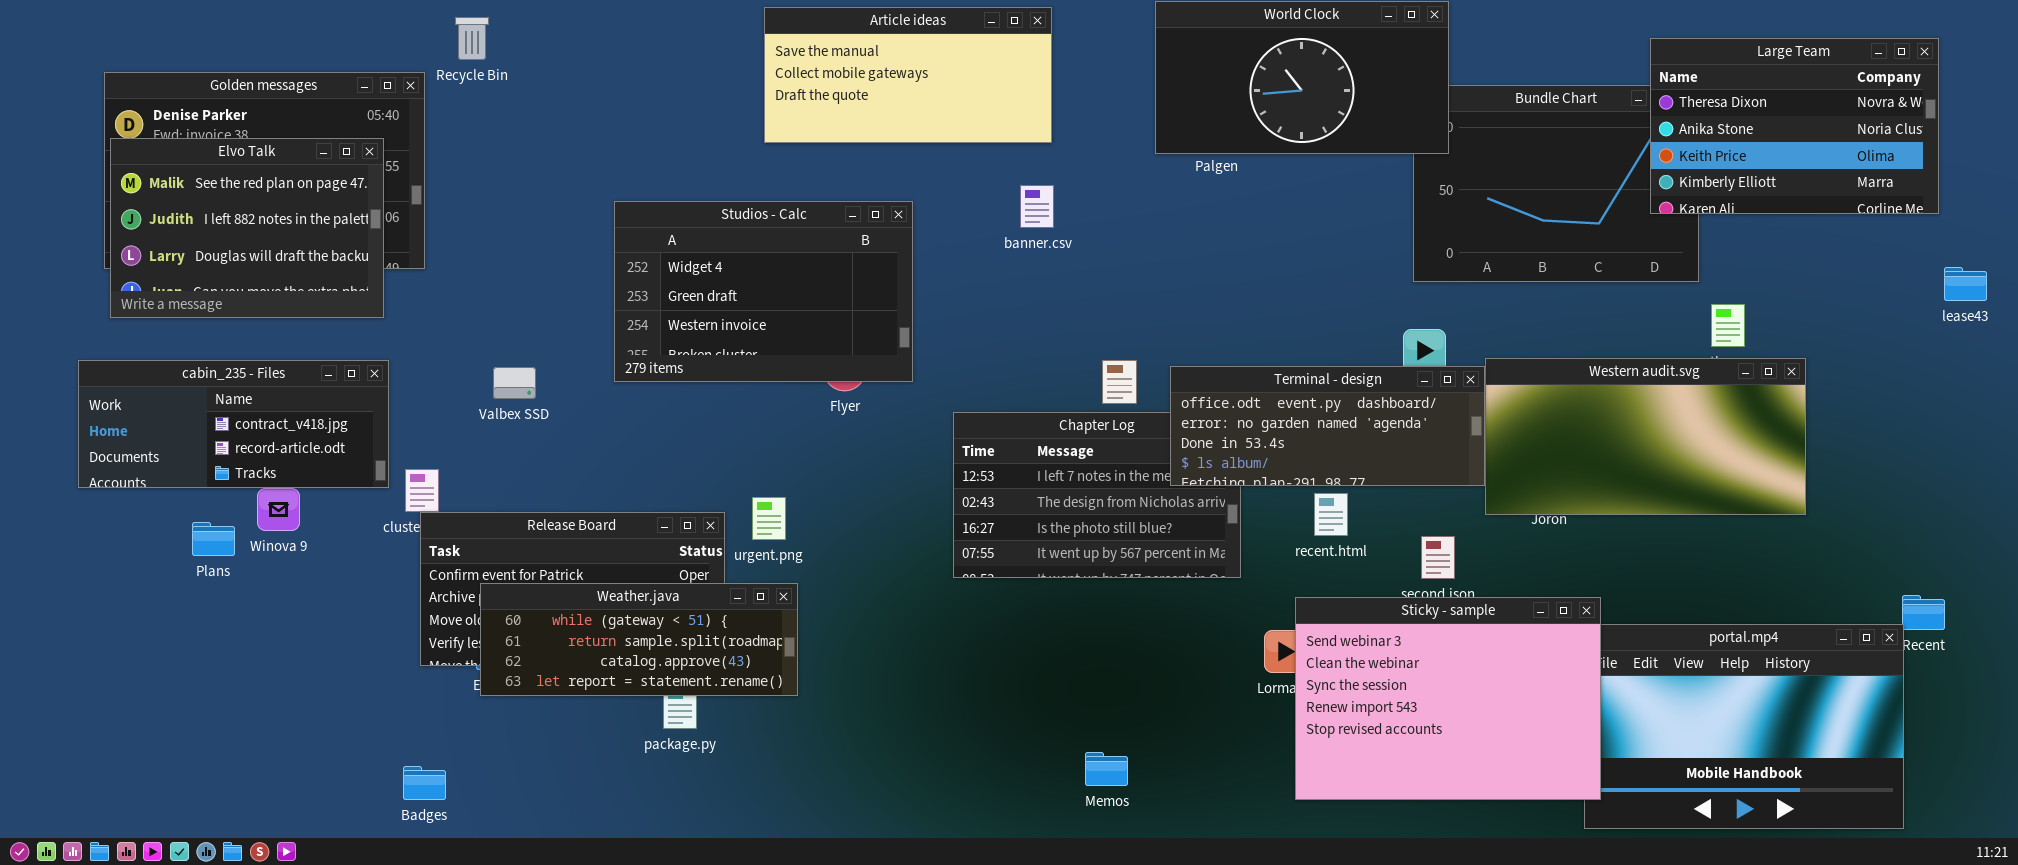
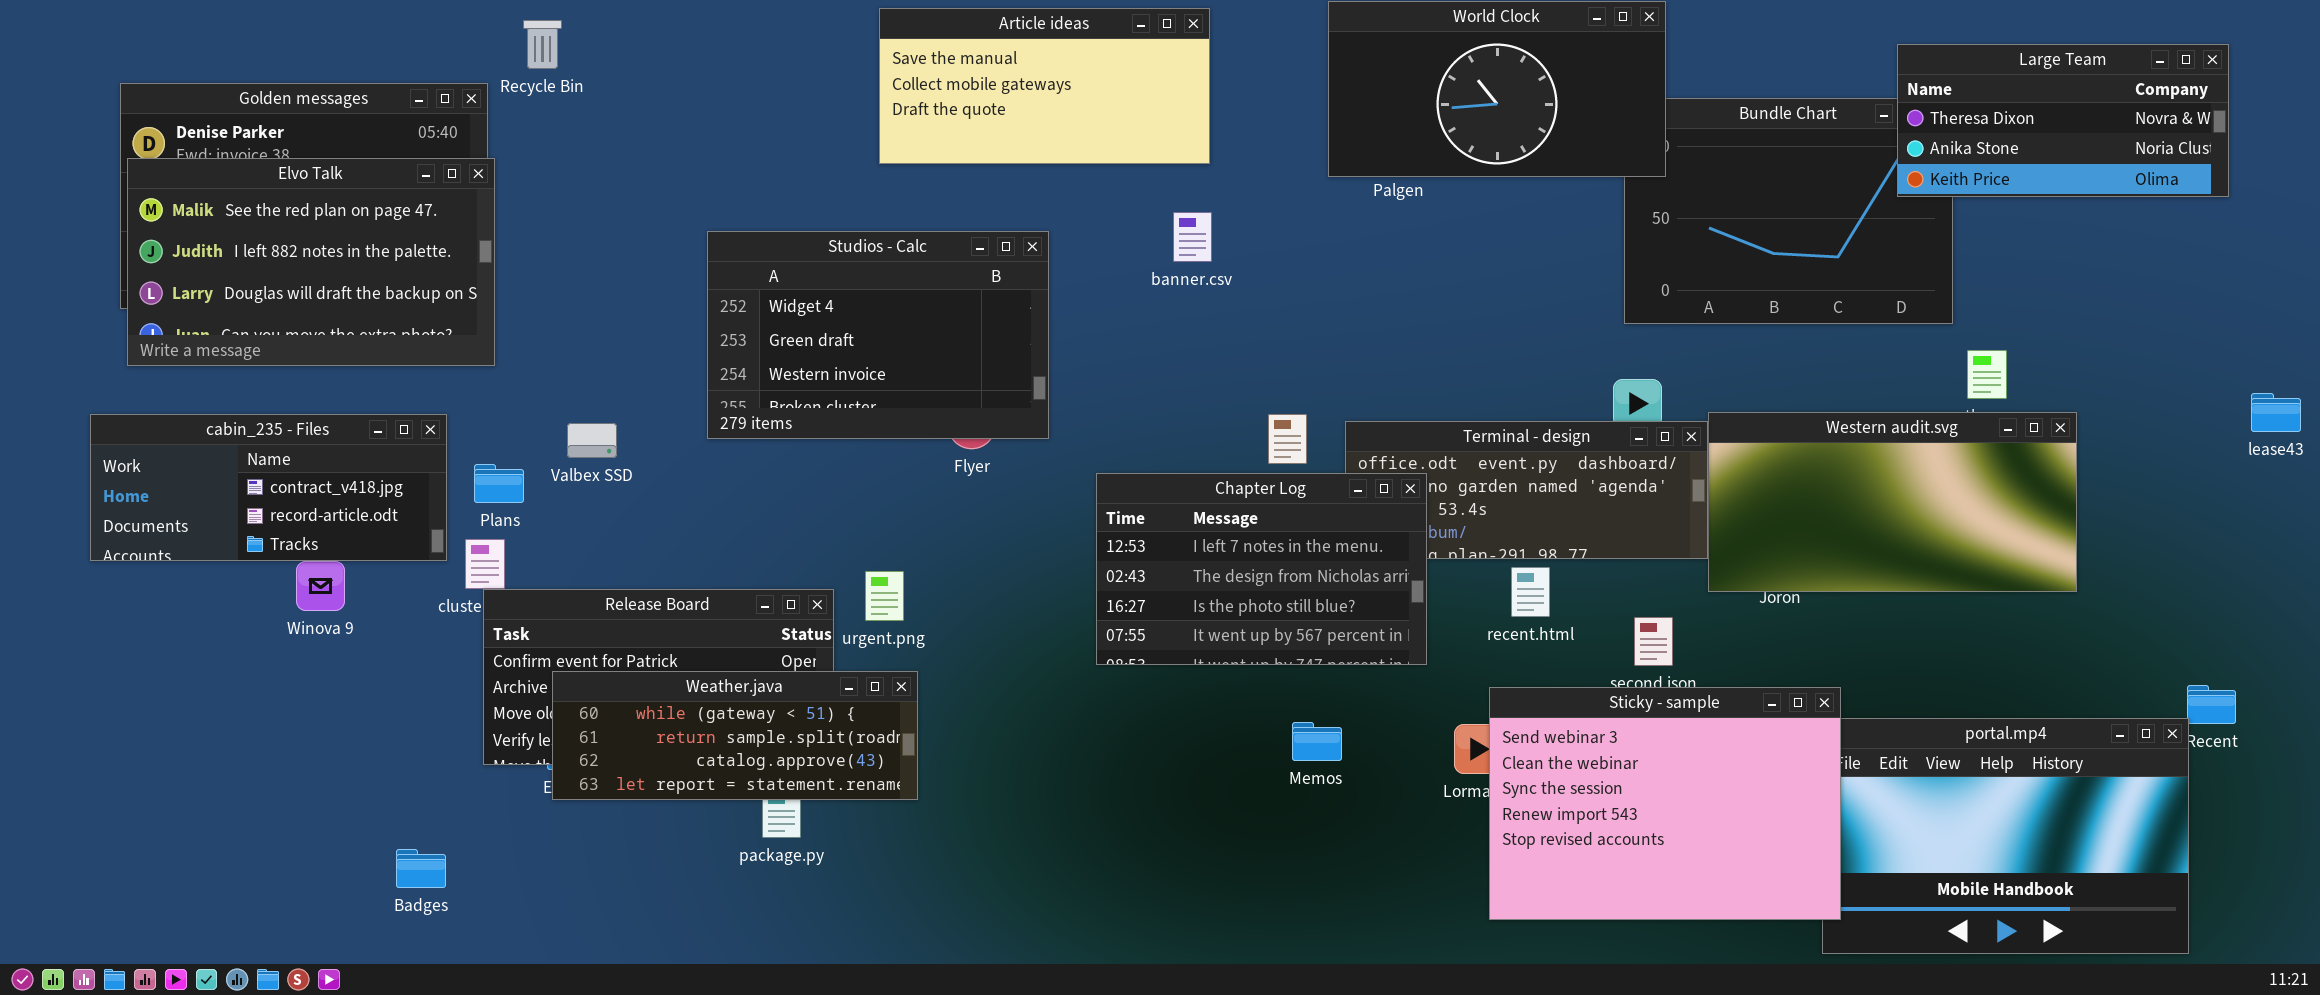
Large Team: [1650,38,1939,214] -> [1897,44,2229,197], resized
Elvo Talk: [110,138,384,318] -> [127,158,495,366], resized
lease43: [1944,267,1987,301] -> [2251,393,2301,432], moved
Chapter Log: [953,412,1241,578] -> [1096,473,1427,665], raised
Plans: [192,522,235,556] -> [474,464,524,503], moved
Memos: [1085,752,1128,786] -> [1292,722,1342,761], moved
Badges: [403,766,446,800] -> [396,849,446,888], moved

